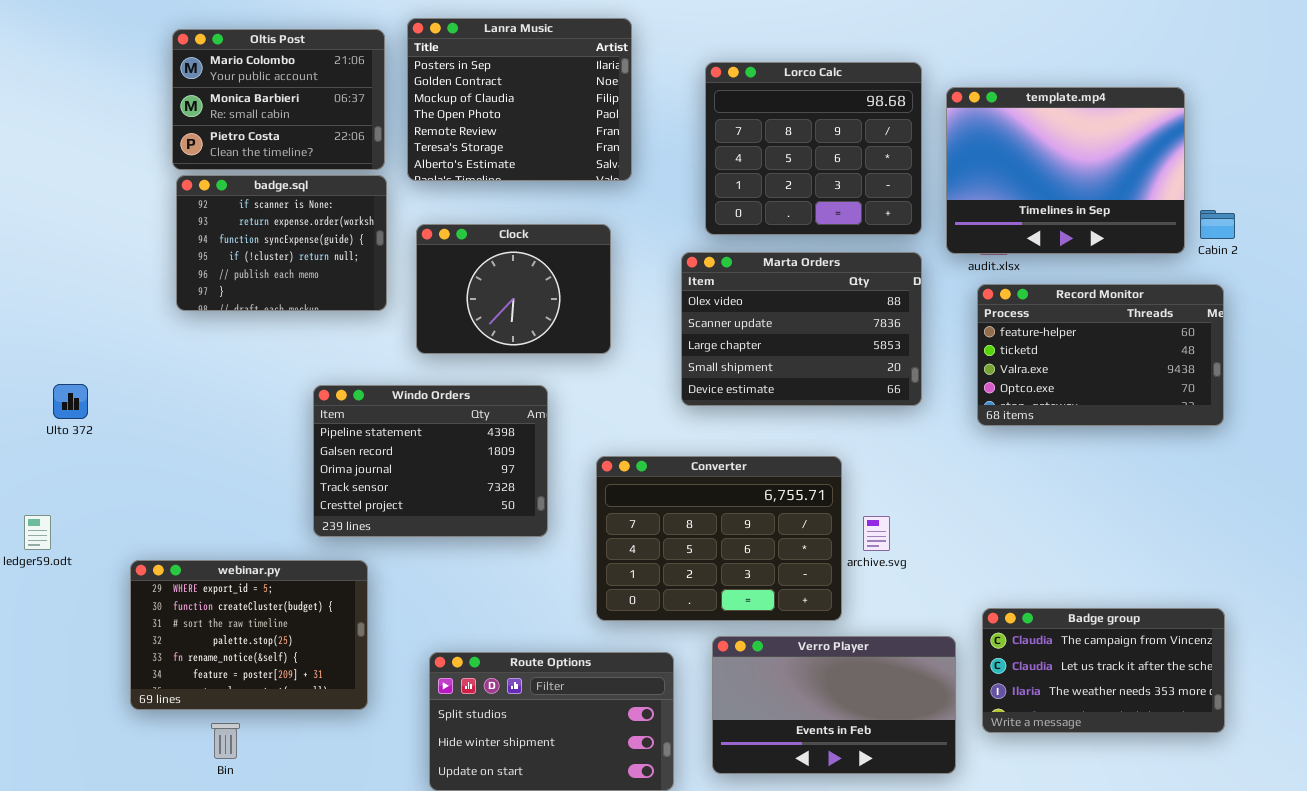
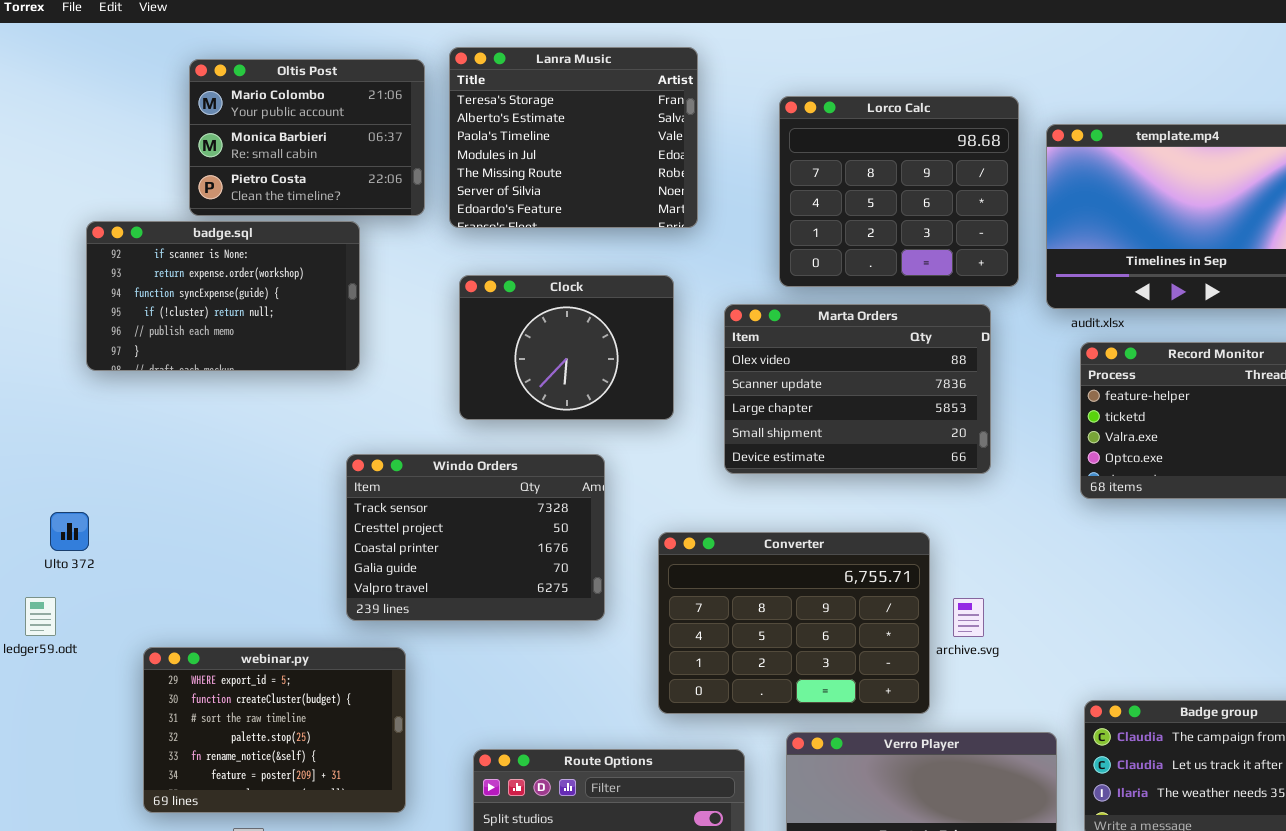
Lanra Music: [407,18,632,181] -> [449,47,698,228], scrolled down 5 rows
badge.sql: [176,175,387,311] -> [86,221,360,371], moved, resized
Marta Orders: [681,252,922,406] -> [724,304,991,474], moved
Ulto 372: [53,384,88,419] -> [50,512,89,551], moved
Windo Orders: [313,385,548,537] -> [346,454,605,621], scrolled down 3 rows

